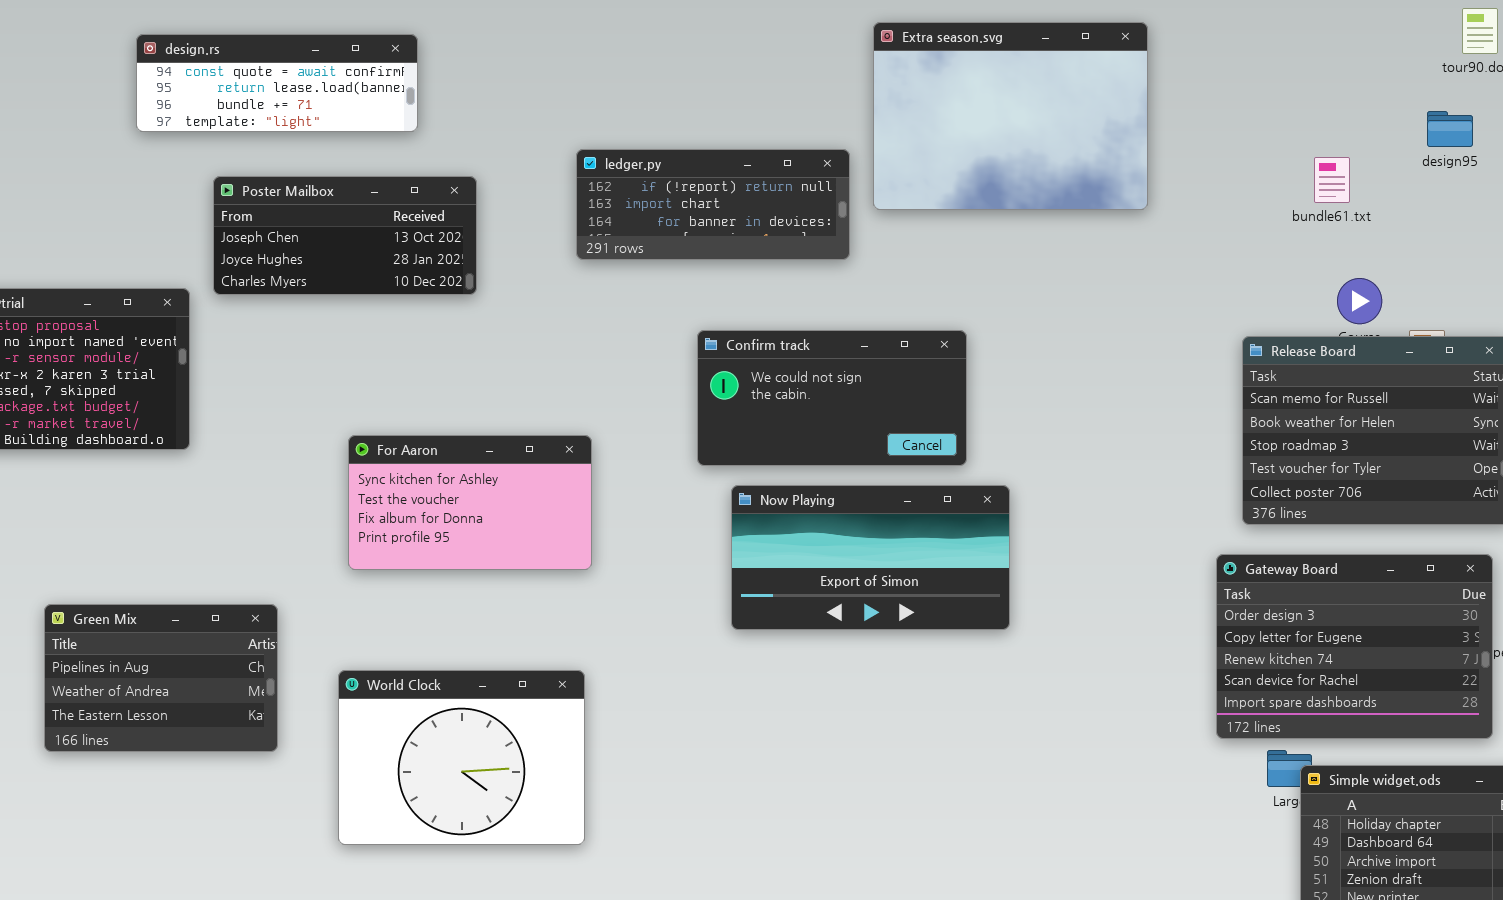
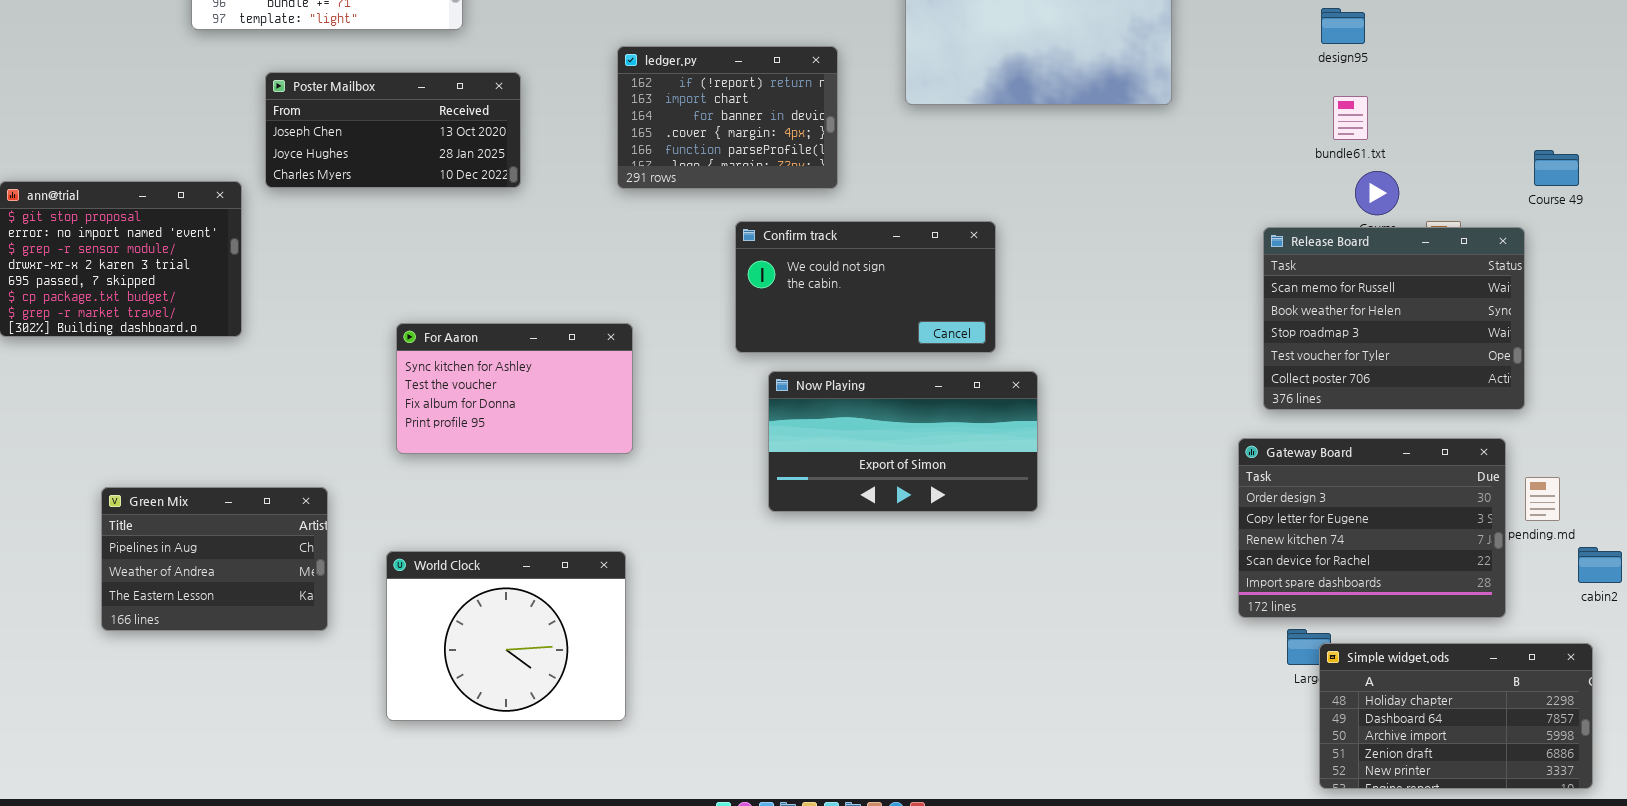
design95: [1427,111,1473,147] -> [1321,8,1365,44], moved
ledger.py: [576,149,850,260] -> [617,46,838,189], resized
bundle61.txt: [1314,157,1350,203] -> [1333,96,1368,140], moved

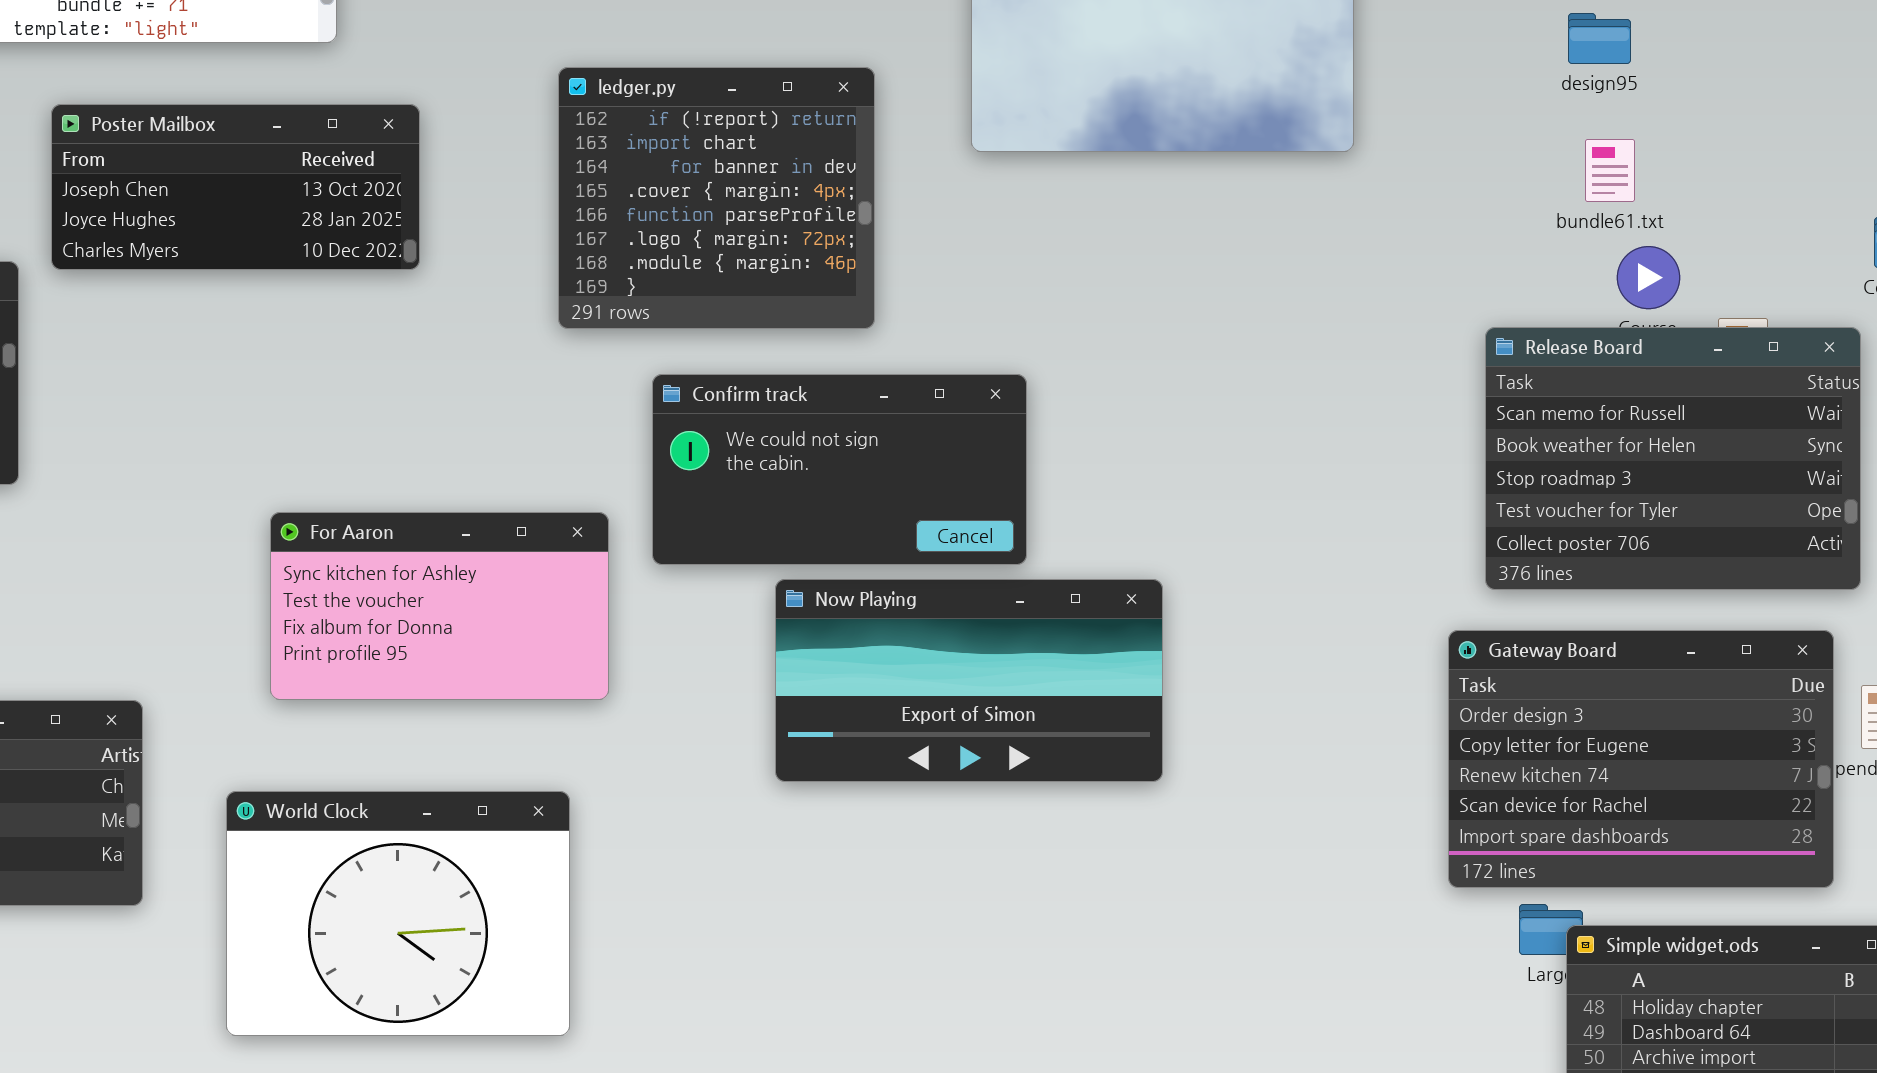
ledger.py: [617,46,838,189] -> [558,67,875,329], resized
Confirm track: [735,221,996,353] -> [652,374,1027,565], moved
For Aaron: [396,323,633,454] -> [270,512,609,700], moved
Now Playing: [768,371,1038,512] -> [775,579,1163,782], moved

